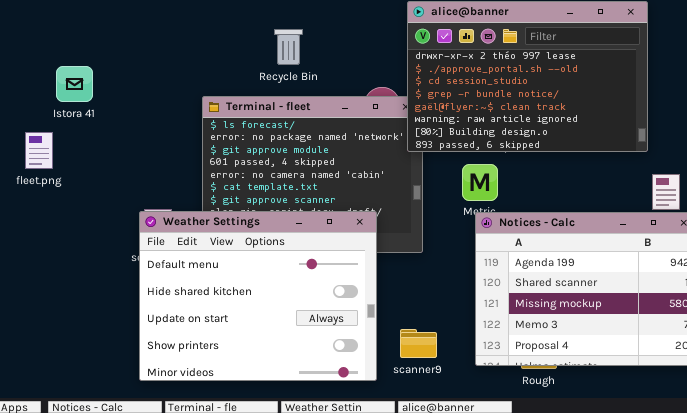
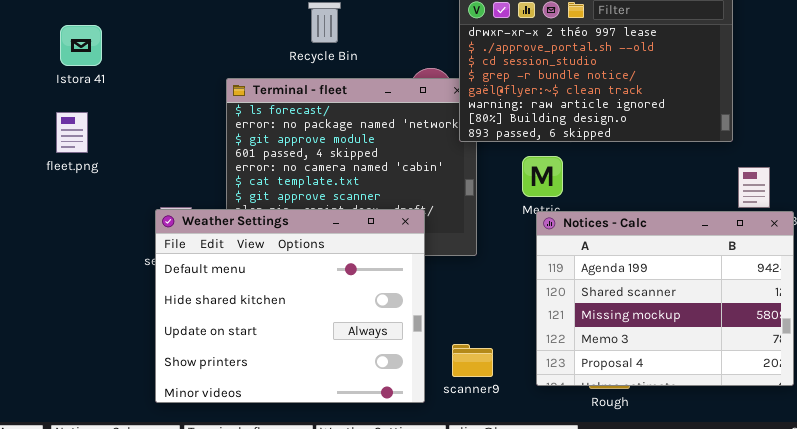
Istora 41: [56,66,93,102] -> [60,25,102,66], moved
fleet.png: [25,132,53,169] -> [56,112,88,153], moved

